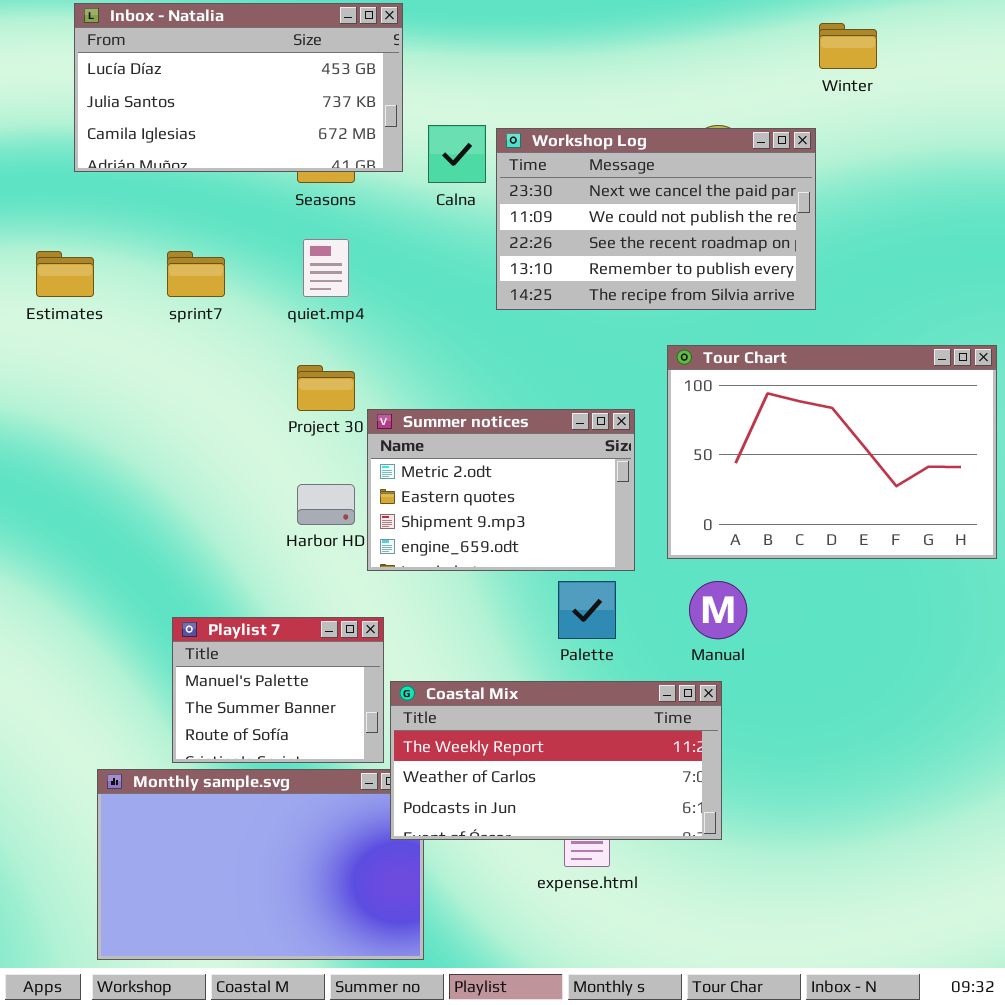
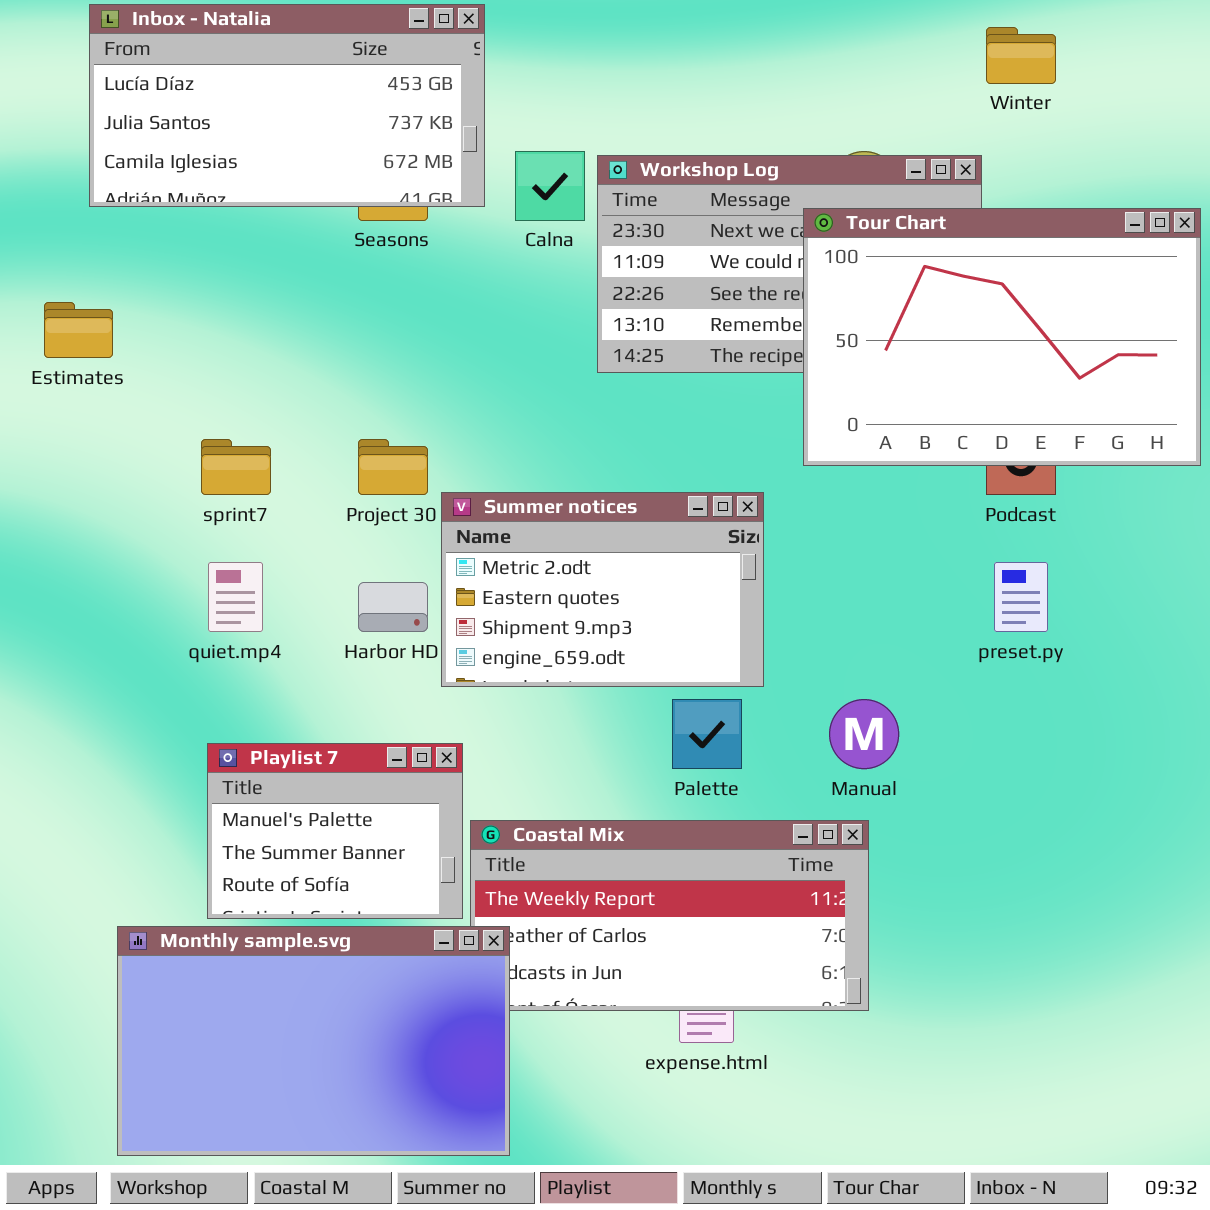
quiet.mp4: [303,239,349,297] -> [208,562,263,632], moved
sprint7: [167,251,225,297] -> [201,439,271,495], moved
Tour Chart: [667,345,997,559] -> [803,208,1201,466], moved
Monthly sample.svg: [97,769,424,960] -> [117,926,510,1156], raised

